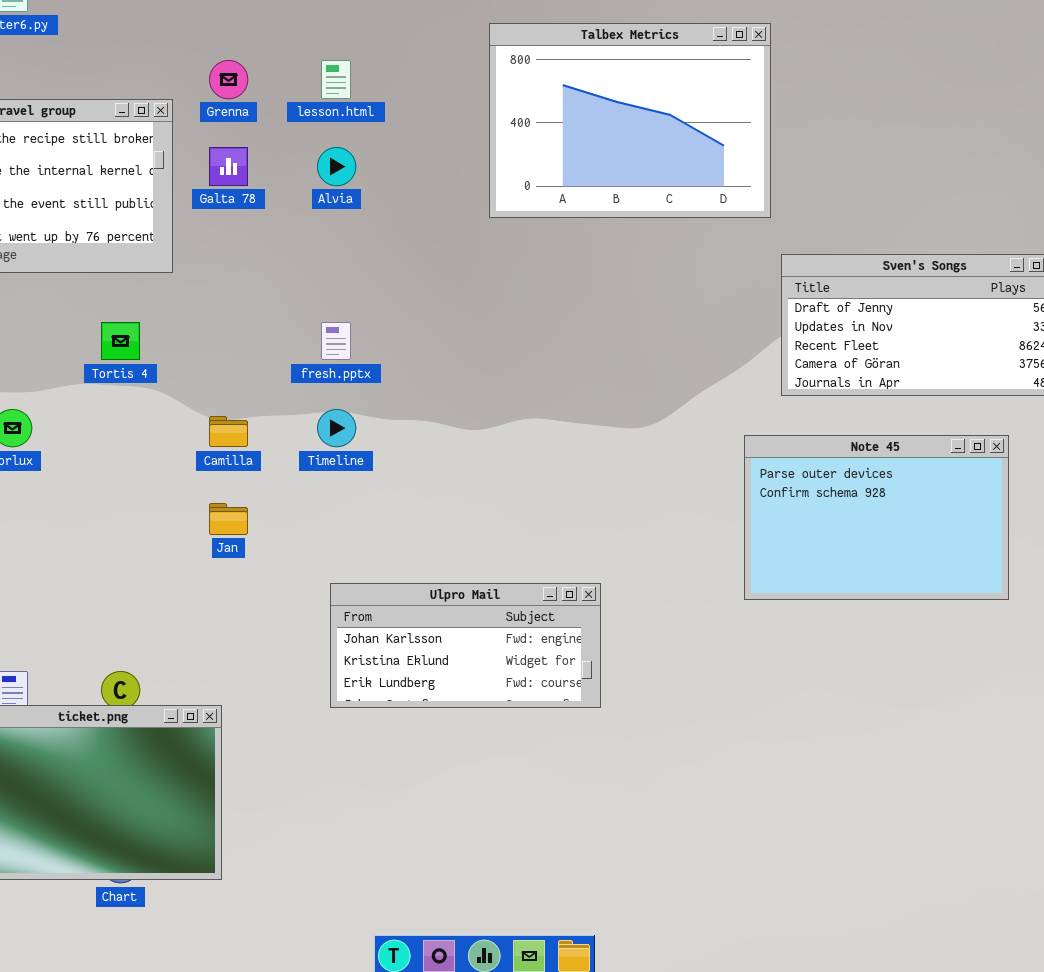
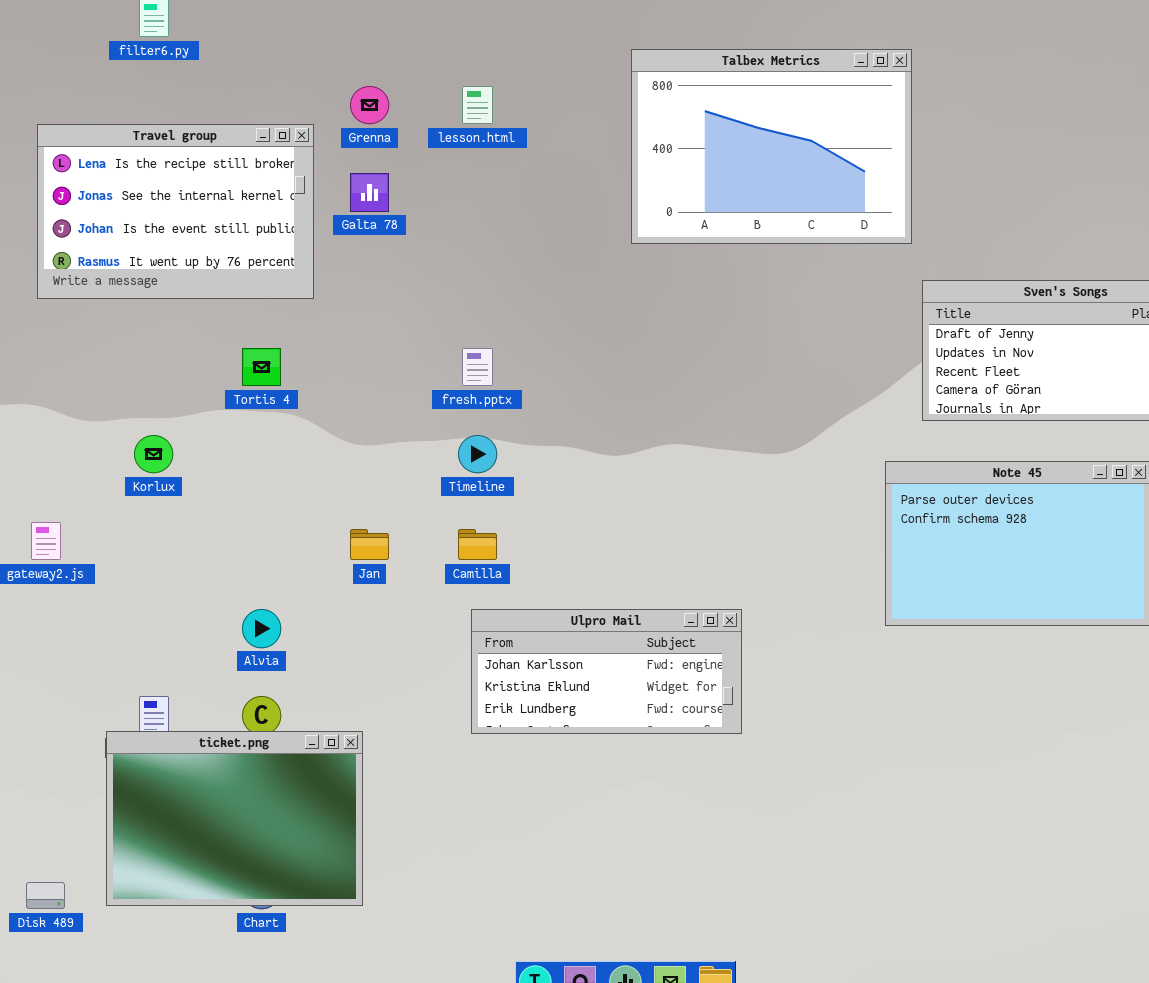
Alvia: [317,147,356,186] -> [242,609,281,648], moved
Camilla: [209,416,248,447] -> [458,529,497,560], moved

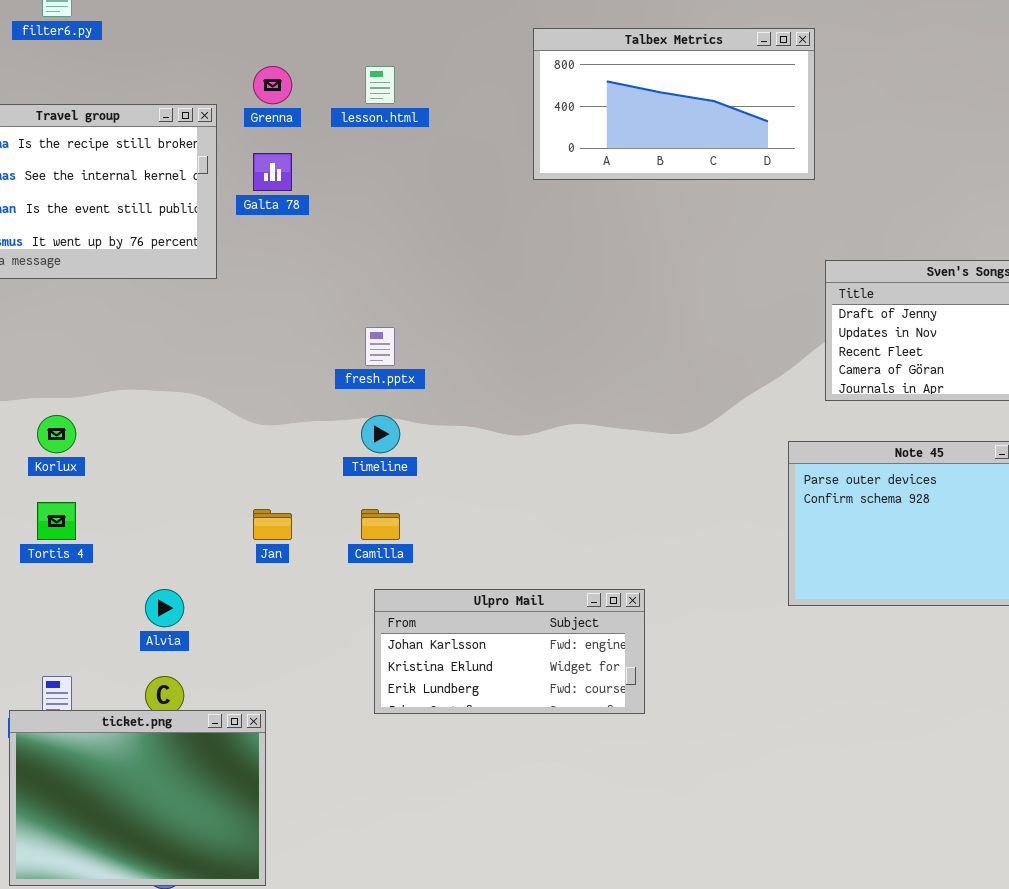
Talbex Metrics: [631,49,912,244] -> [533,28,815,180], resized
Tortis 4: [242,348,281,386] -> [37,502,76,540], moved

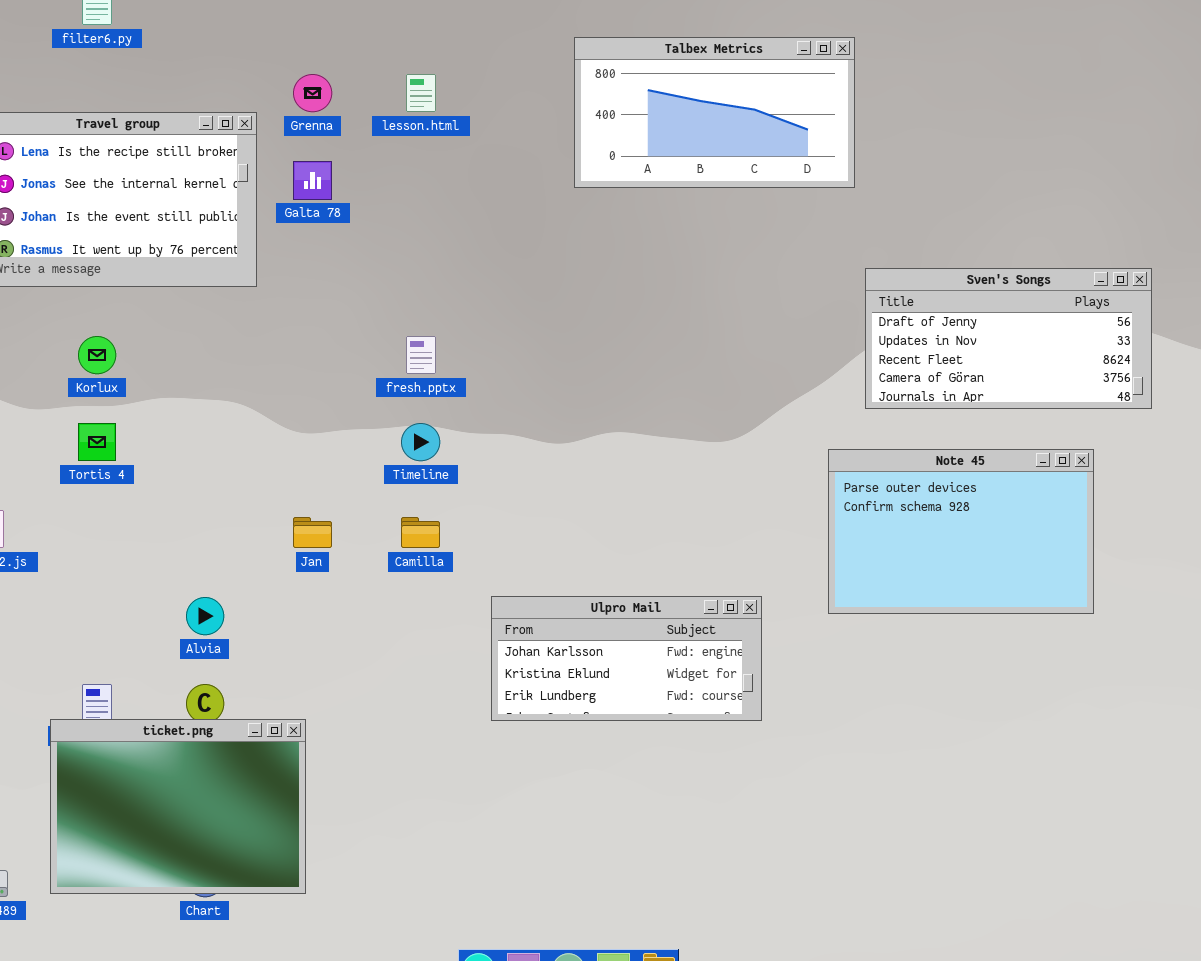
Korlux: [37,415,76,453] -> [78,336,116,374], moved
Tortis 4: [37,502,76,540] -> [78,423,116,461], moved
Ulpro Mail: [374,589,645,714] -> [491,596,762,721], moved

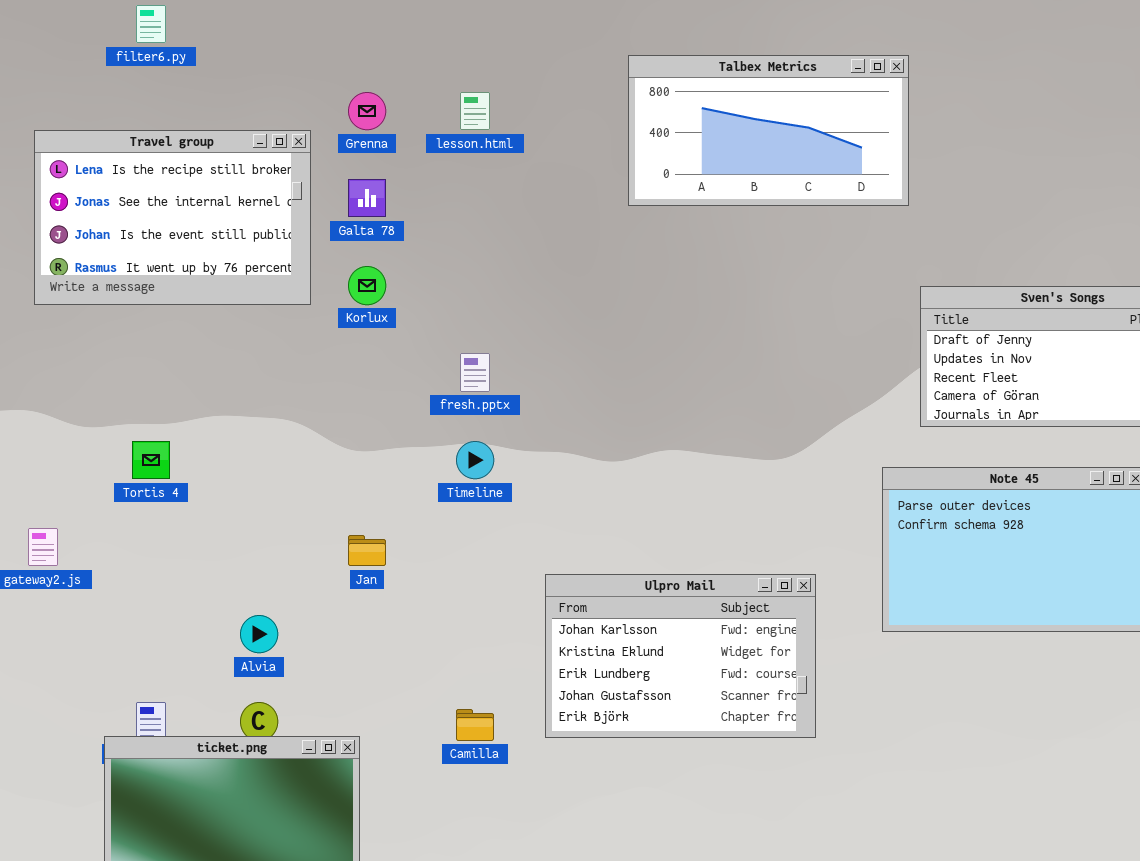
Korlux: [78,336,116,374] -> [348,266,386,305], moved
Camilla: [401,517,440,548] -> [456,709,494,741], moved
Ulpro Mail: [491,596,762,721] -> [545,574,816,738], resized

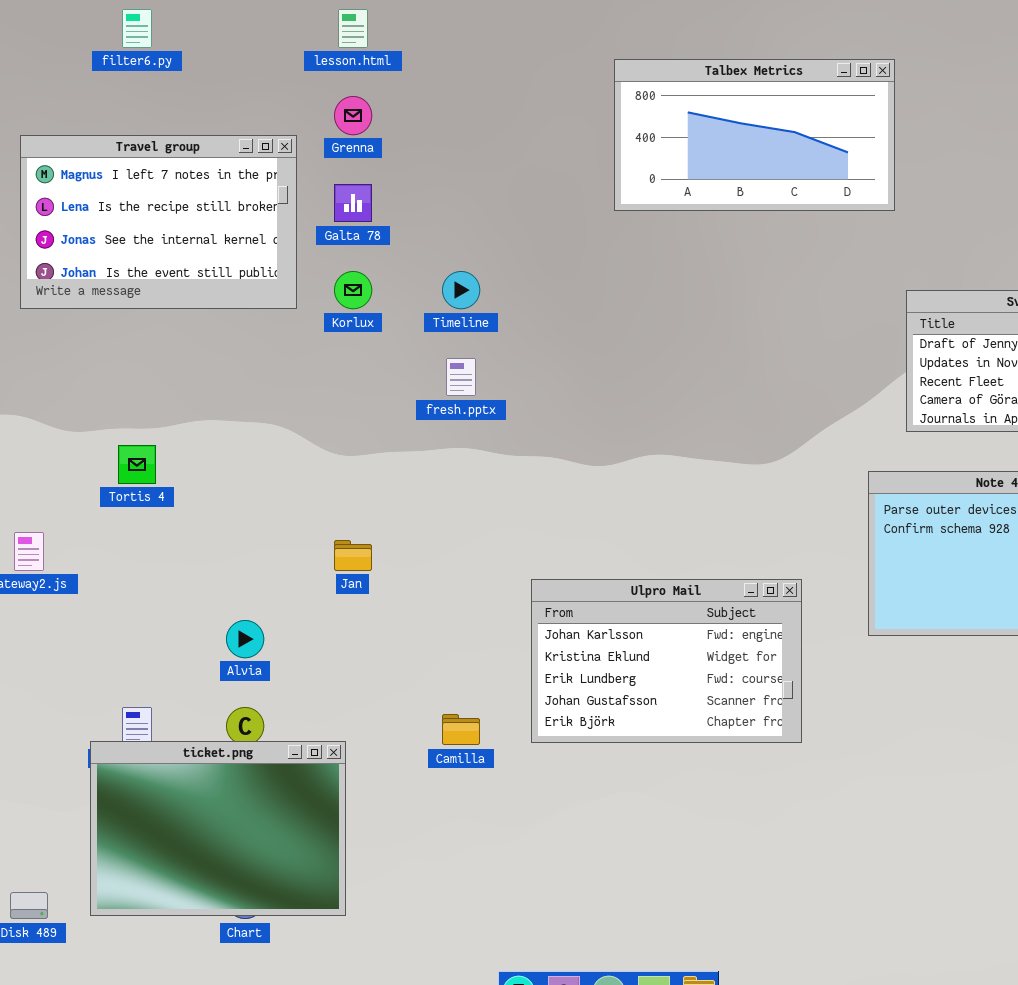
lesson.html: [460,92,490,130] -> [338,9,368,48], moved
Travel group: [34,130,311,305] -> [20,135,297,309], scrolled up 1 row
Timeline: [456,441,494,479] -> [442,271,480,309], moved

